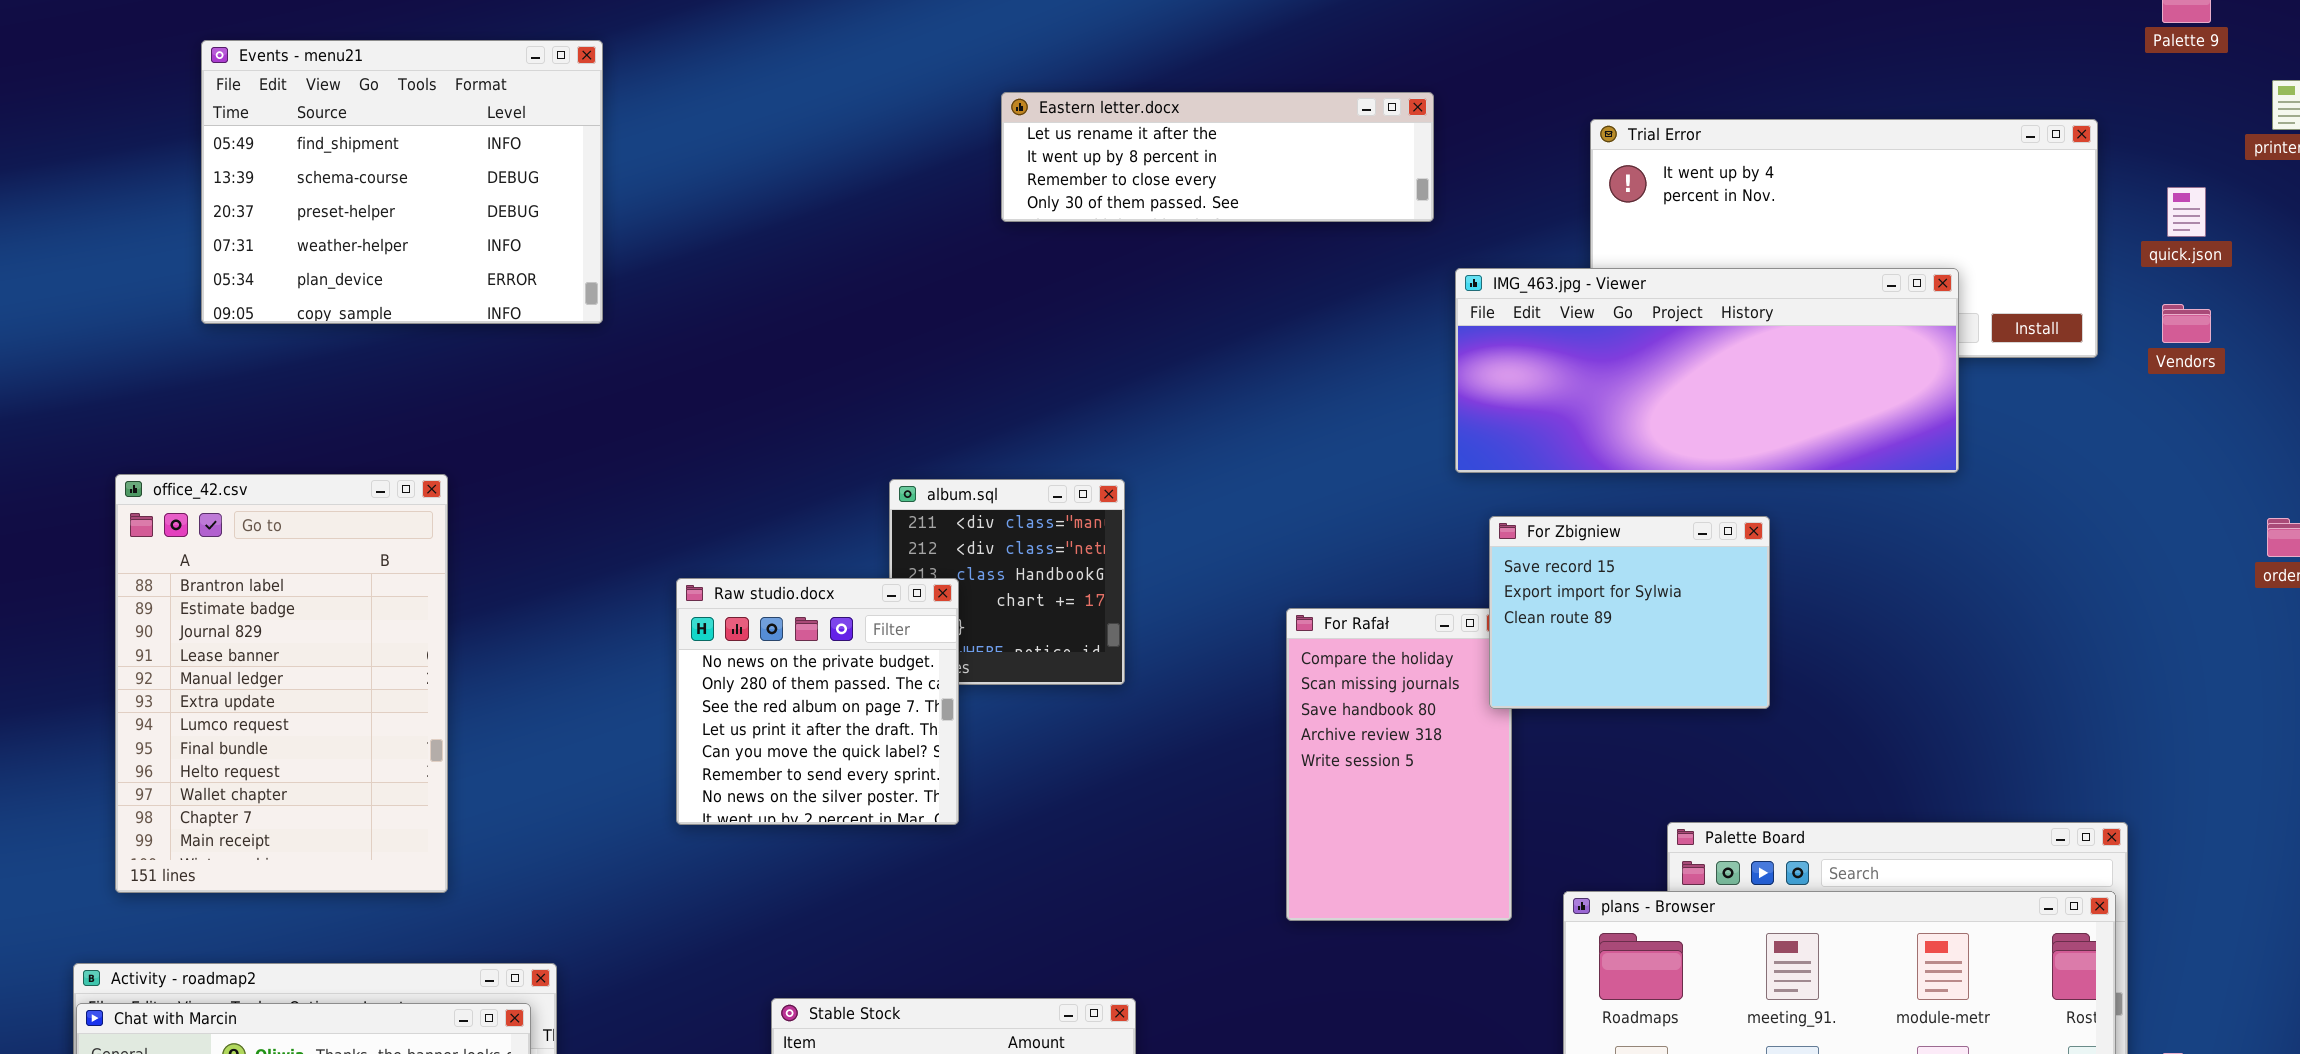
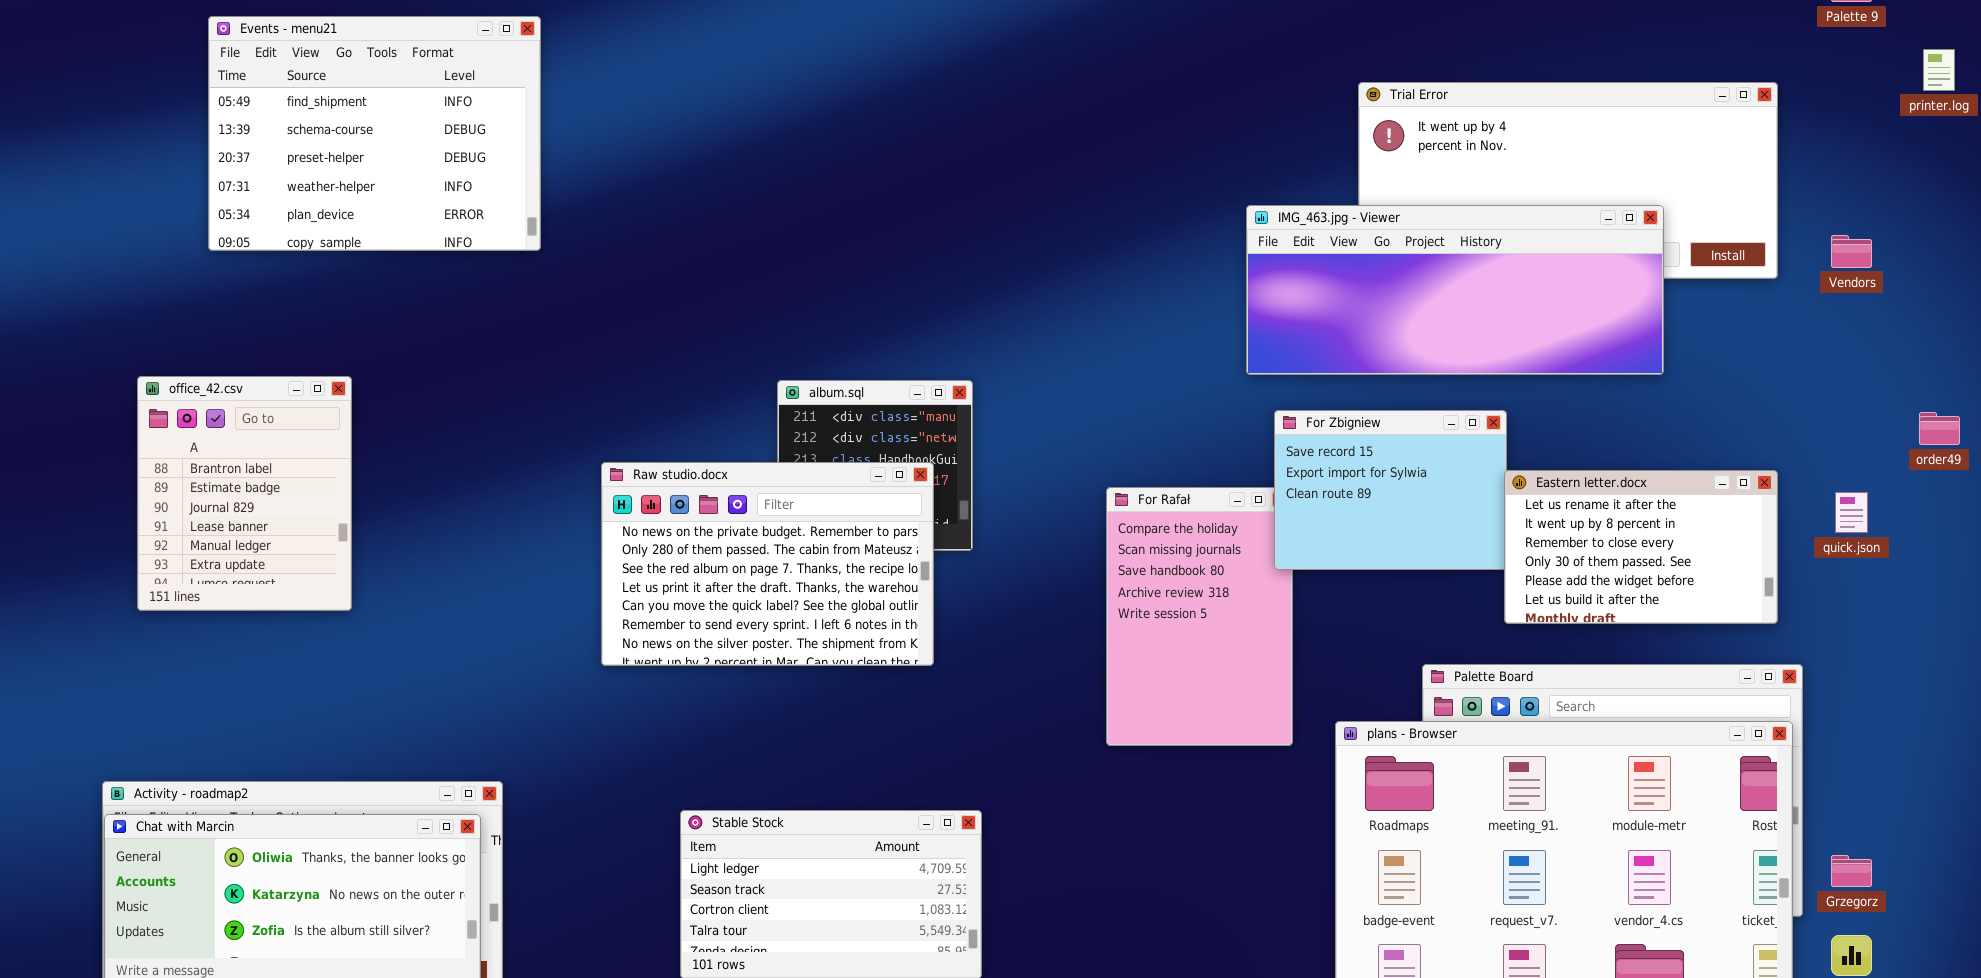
Eastern letter.docx: [1001,92,1434,222] -> [1504,470,1778,624], moved, resized
quick.json: [2167,187,2206,237] -> [1835,492,1868,533], moved
office_42.csv: [115,474,448,893] -> [137,376,352,611], resized
Raw studio.docx: [676,578,959,825] -> [601,462,934,666], resized

